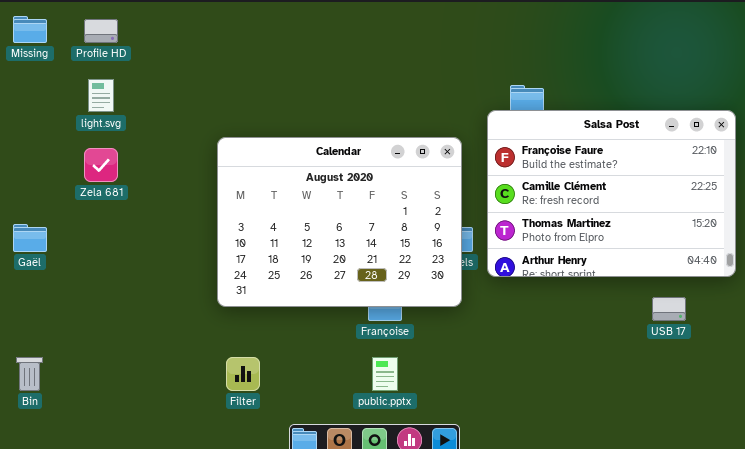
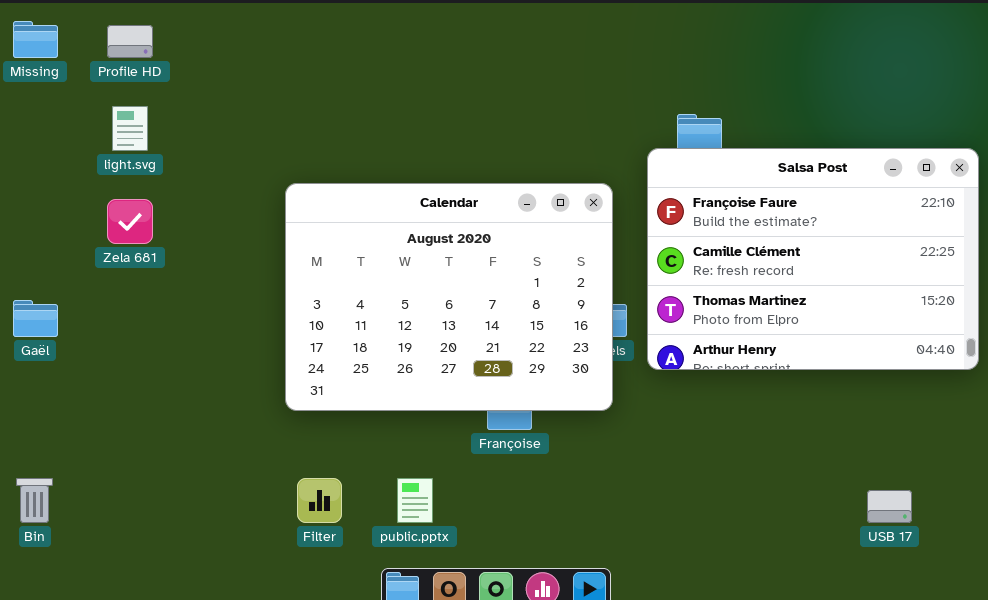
USB 17: [652,297,686,321] -> [867,490,912,523], moved
public.pptx: [372,357,398,391] -> [397,478,433,523], moved

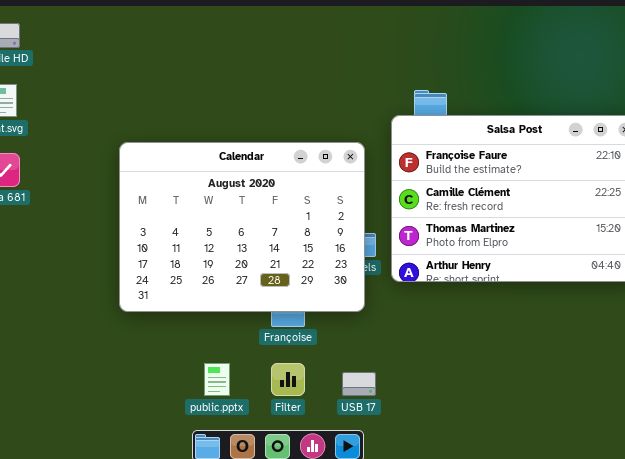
Filter: [297,478,342,523] -> [271,363,305,396], moved
USB 17: [867,490,912,523] -> [342,372,376,396], moved

